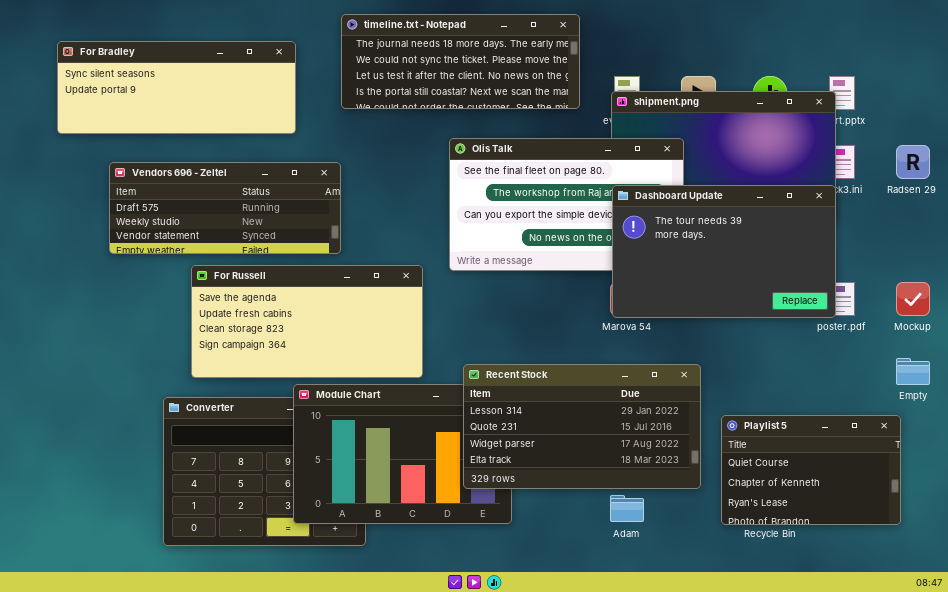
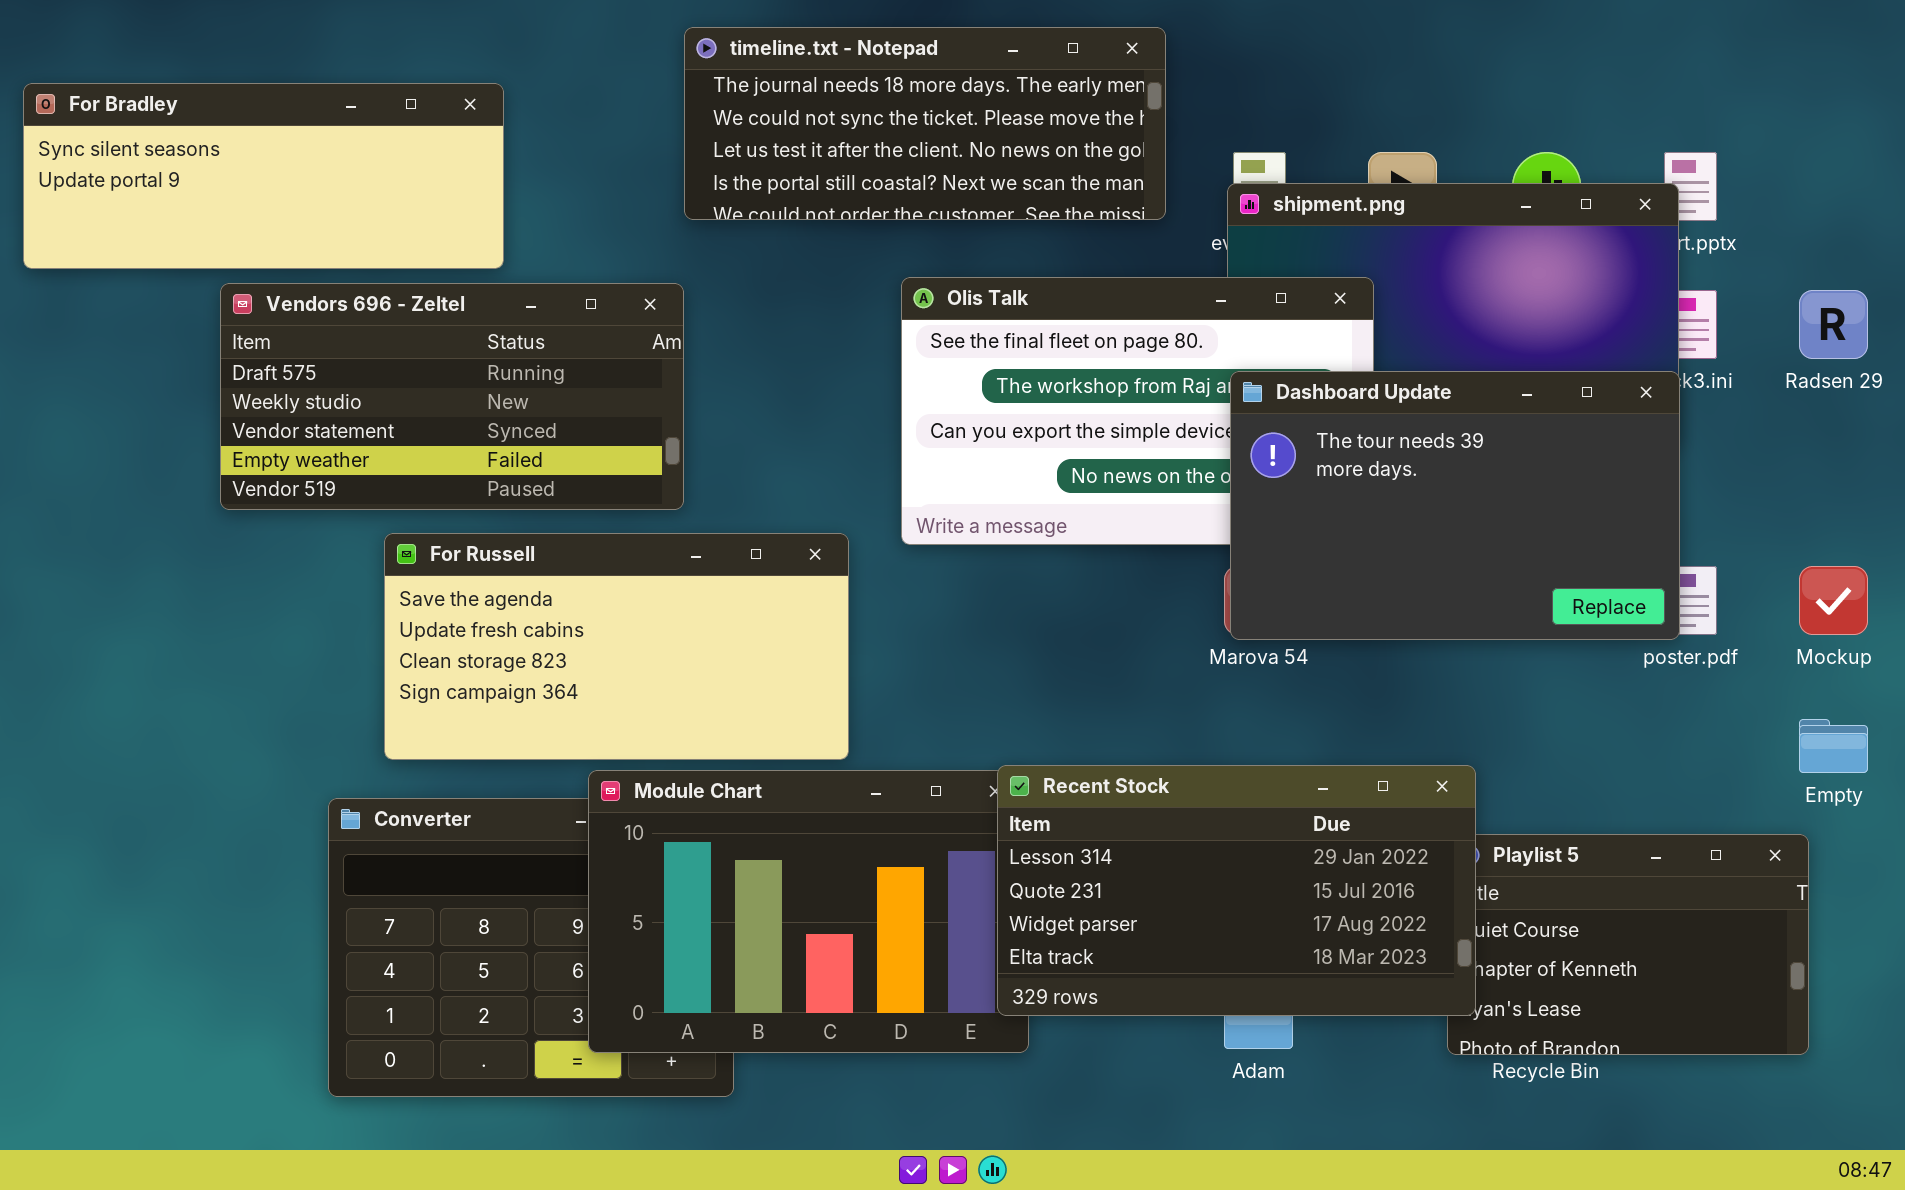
For Bradley: [57,41,296,134] -> [23,83,504,269], moved
Vendors 696 - Zeltel: [109,162,341,254] -> [220,283,684,510], resized
Recent Stock: [463,364,701,489] -> [997,765,1476,1016], moved

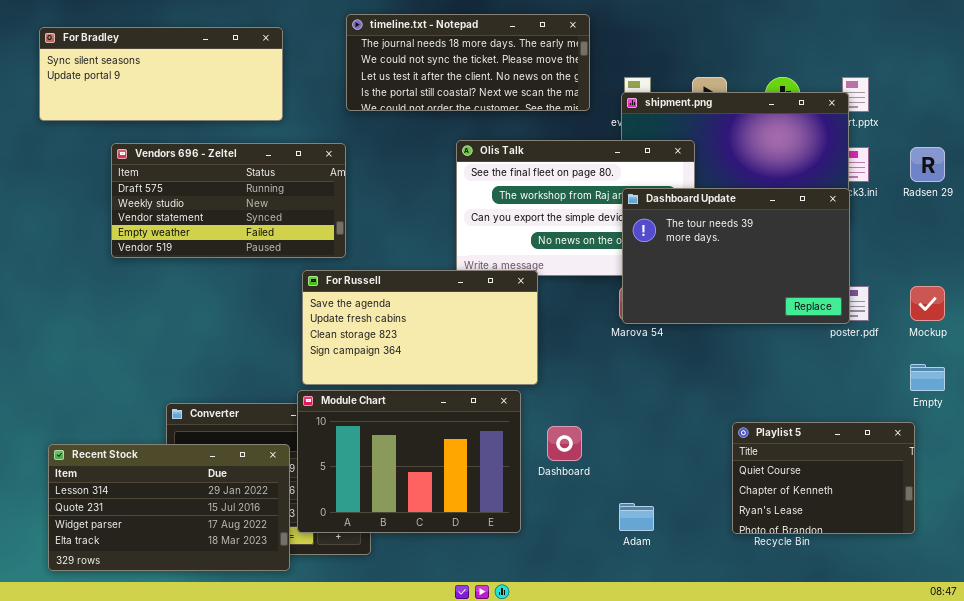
For Bradley: [23,83,504,269] -> [39,27,283,121], moved
For Russell: [384,533,849,760] -> [302,270,538,385], moved
Recent Stock: [997,765,1476,1016] -> [48,444,290,571], moved

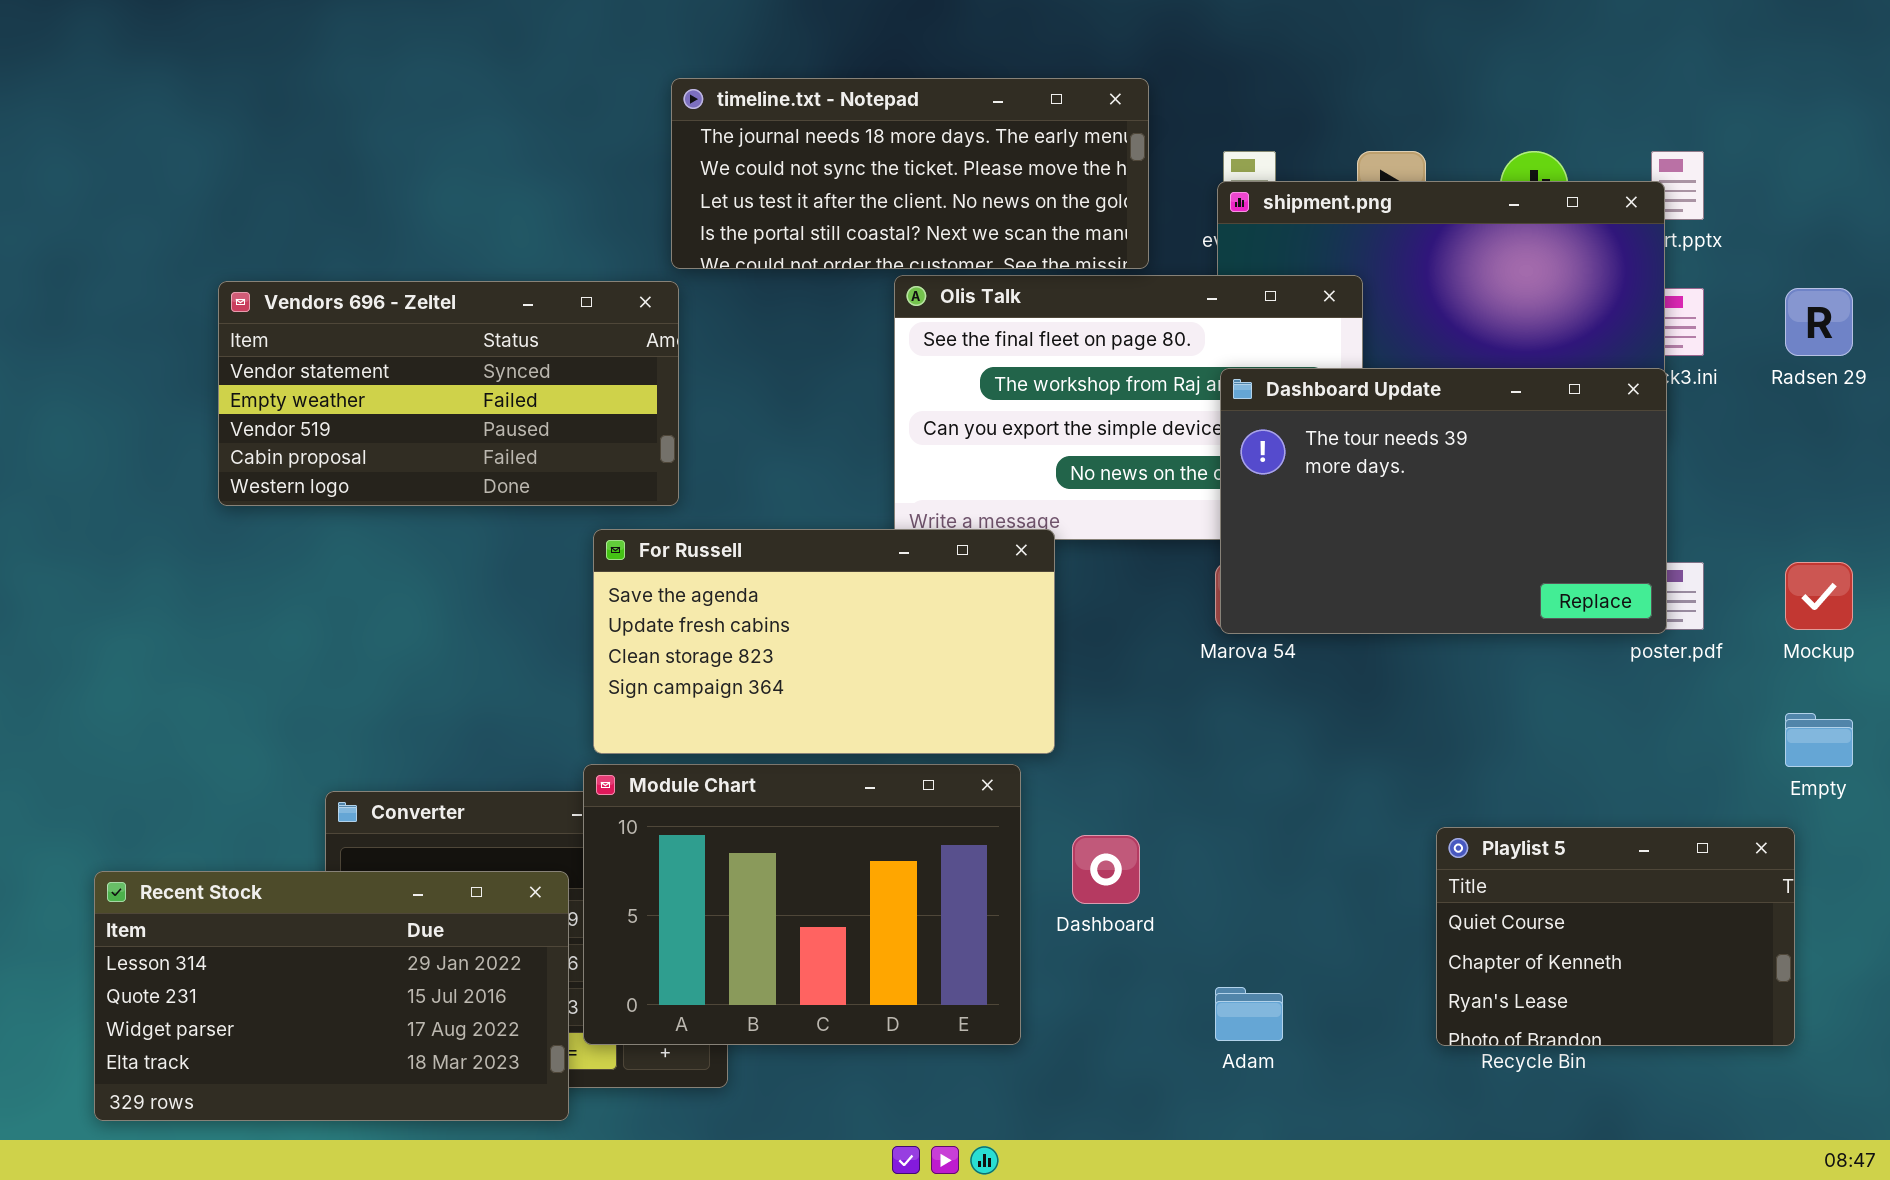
timeline.txt - Notepad: [346,14,590,111] -> [671,78,1149,269], moved
For Bradley: [39,27,283,121] -> none, closed
Vendors 696 - Zeltel: [111,143,346,258] -> [218,281,679,506], scrolled down 2 rows

